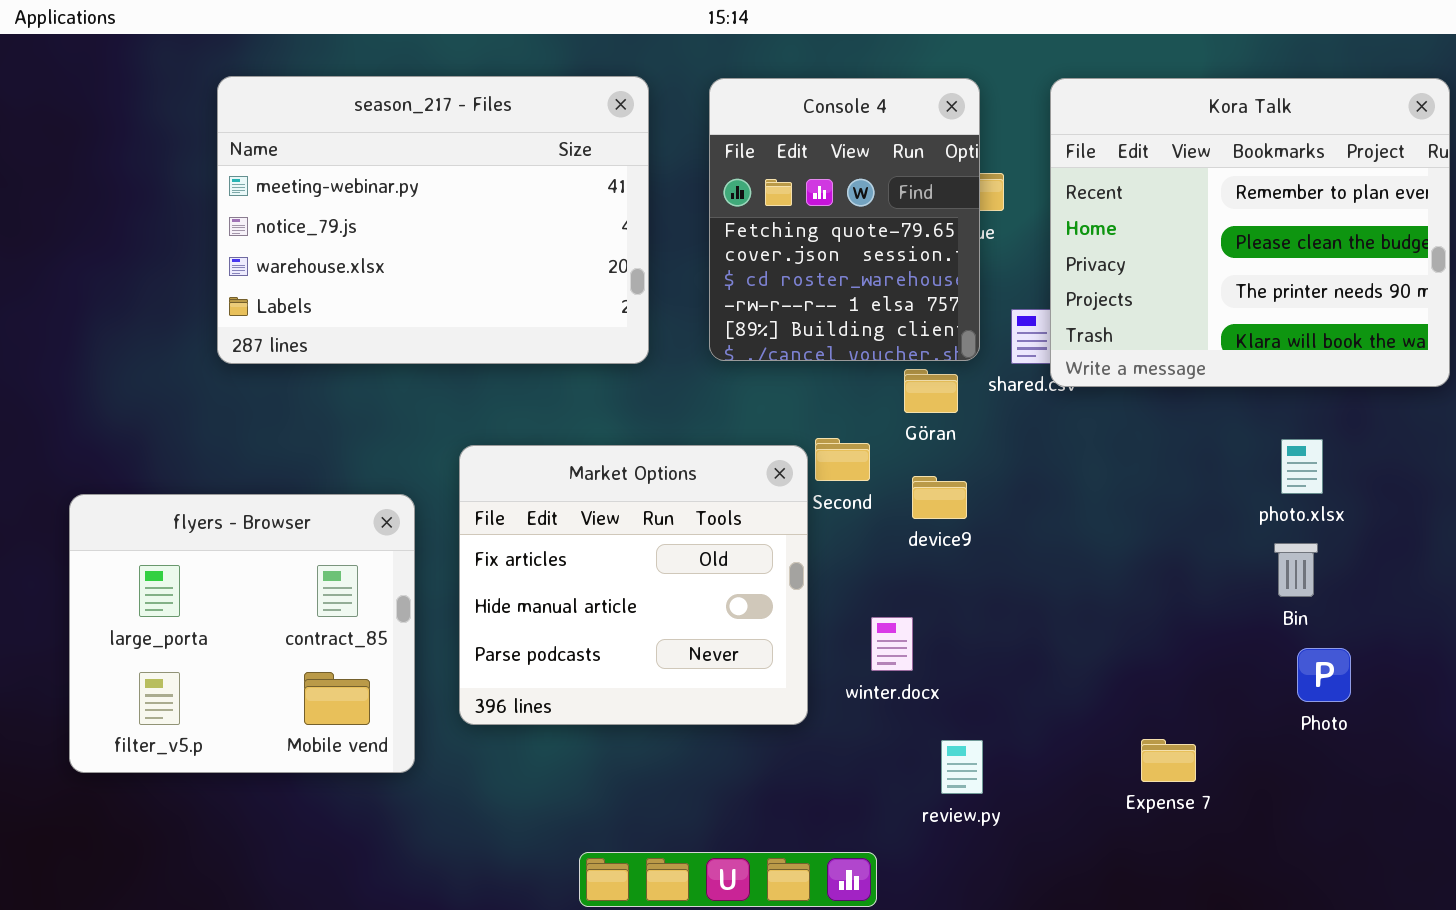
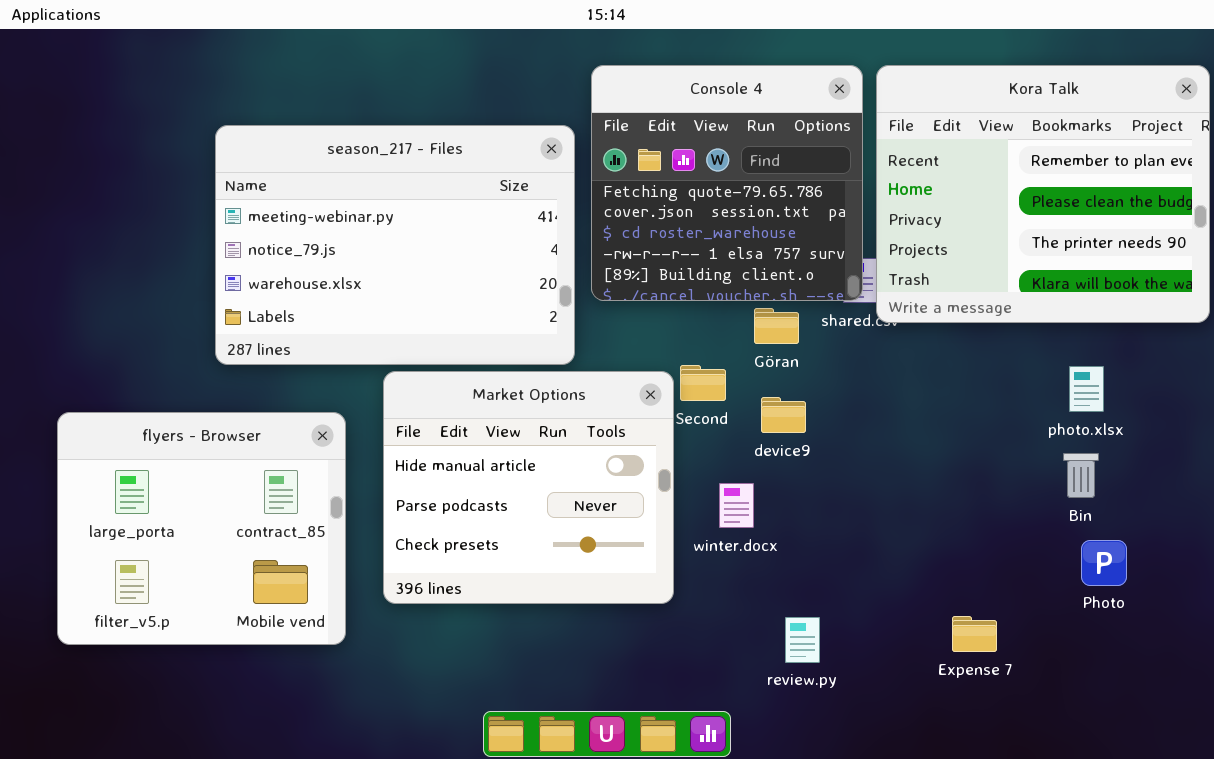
season_217 - Files: [217,76,649,364] -> [215,125,575,365], moved
Console 4: [709,78,980,361] -> [591,65,863,301], resized
Market Options: [459,445,808,725] -> [383,371,674,604], scrolled down 1 row
winter.docx: [871,617,913,671] -> [719,483,754,528], moved

